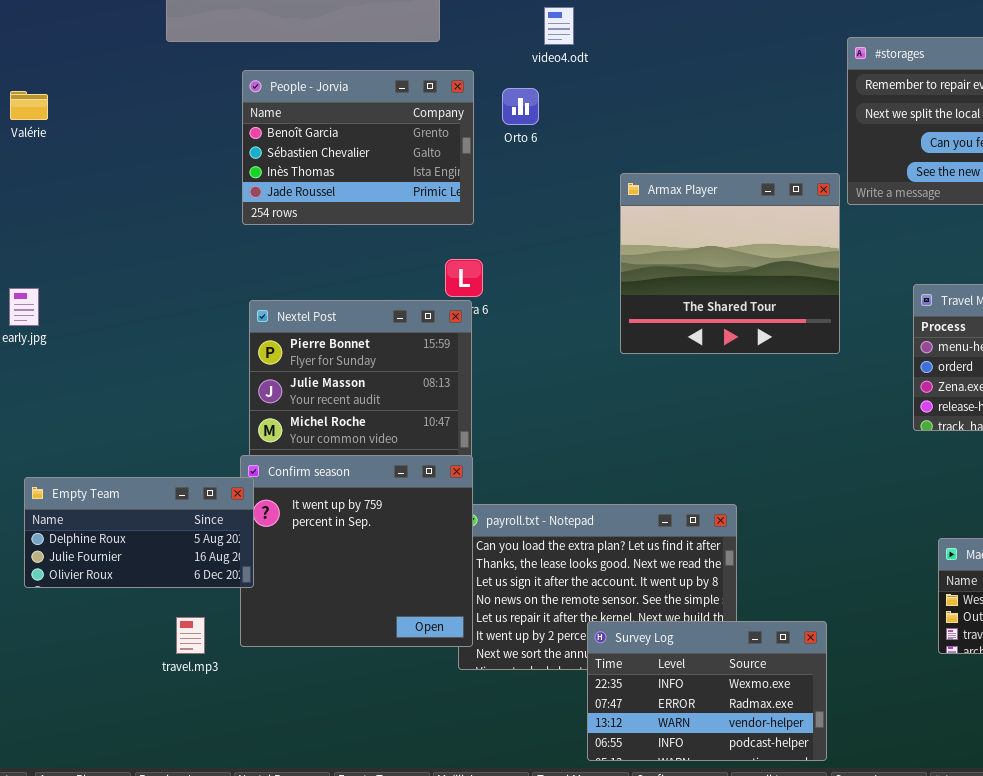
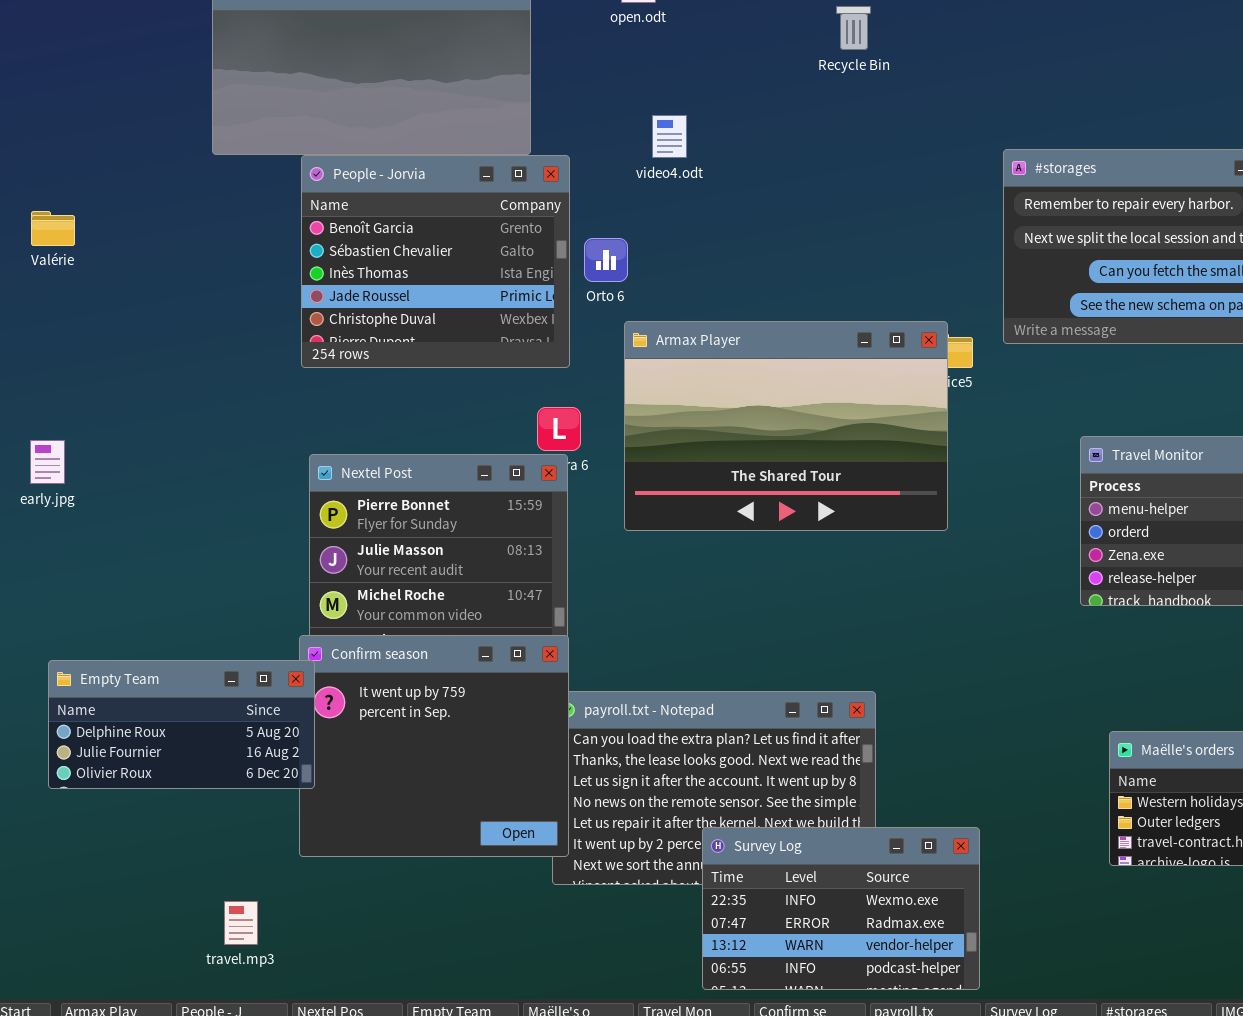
People - Jorvia: [242,70,474,225] -> [301,155,570,368], resized
Orto 6: [502,88,539,125] -> [584,238,628,282], moved
Armax Player: [620,173,840,354] -> [624,321,948,531], moved, resized
travel.mp3: [176,617,205,654] -> [224,901,258,945], moved

